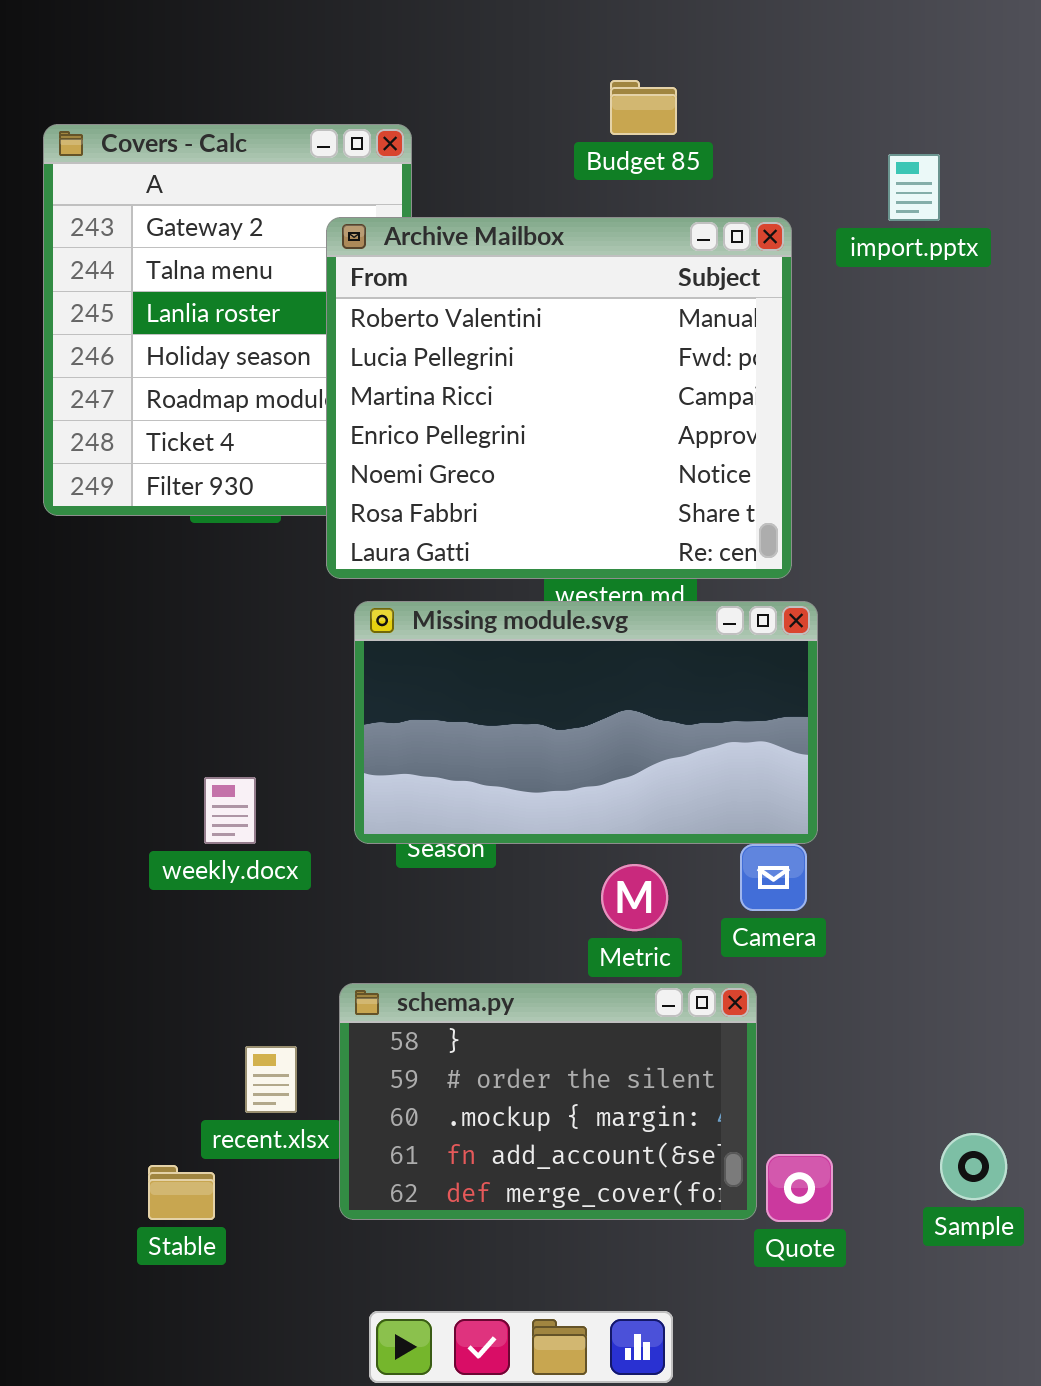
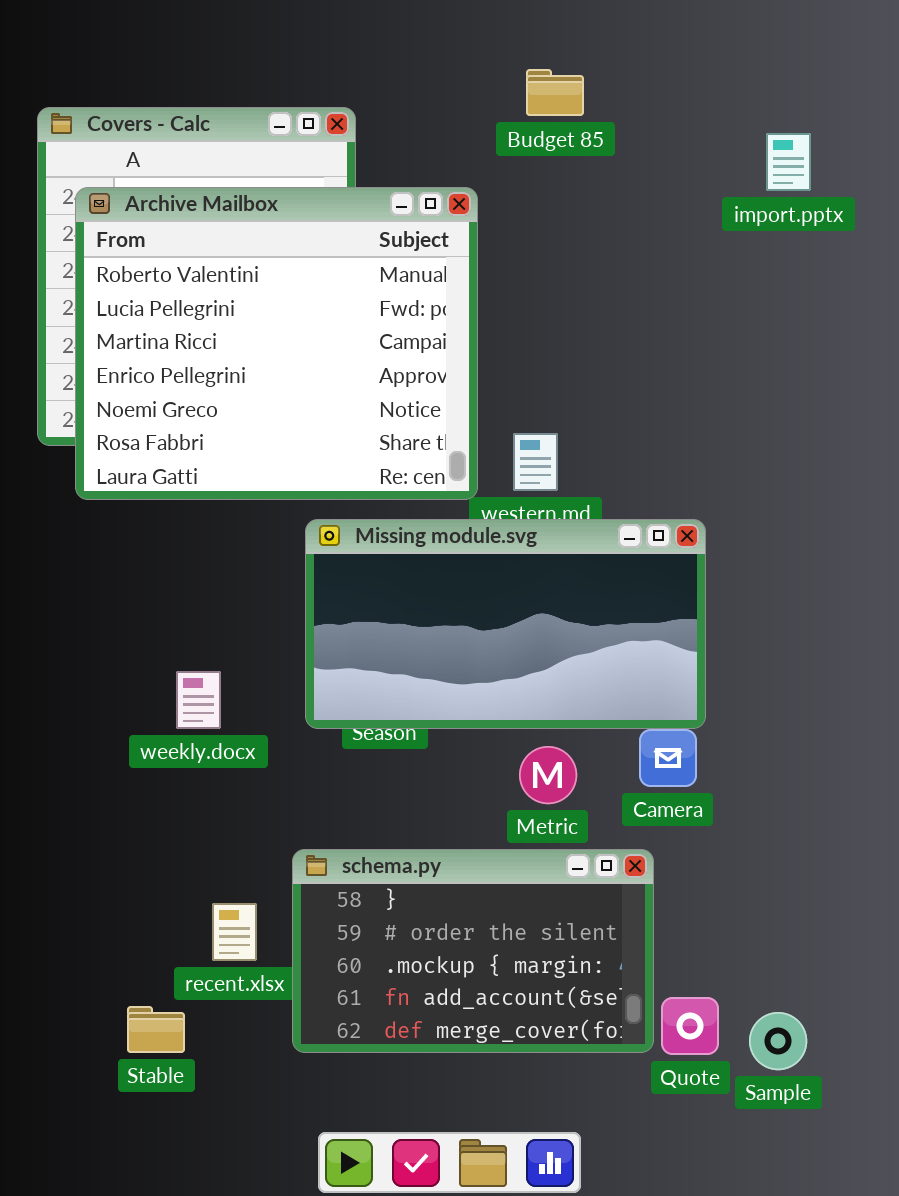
Archive Mailbox: [326,217,792,579] -> [75,187,478,500], moved
Sample: [940,1133,1007,1200] -> [749,1012,807,1070], moved

